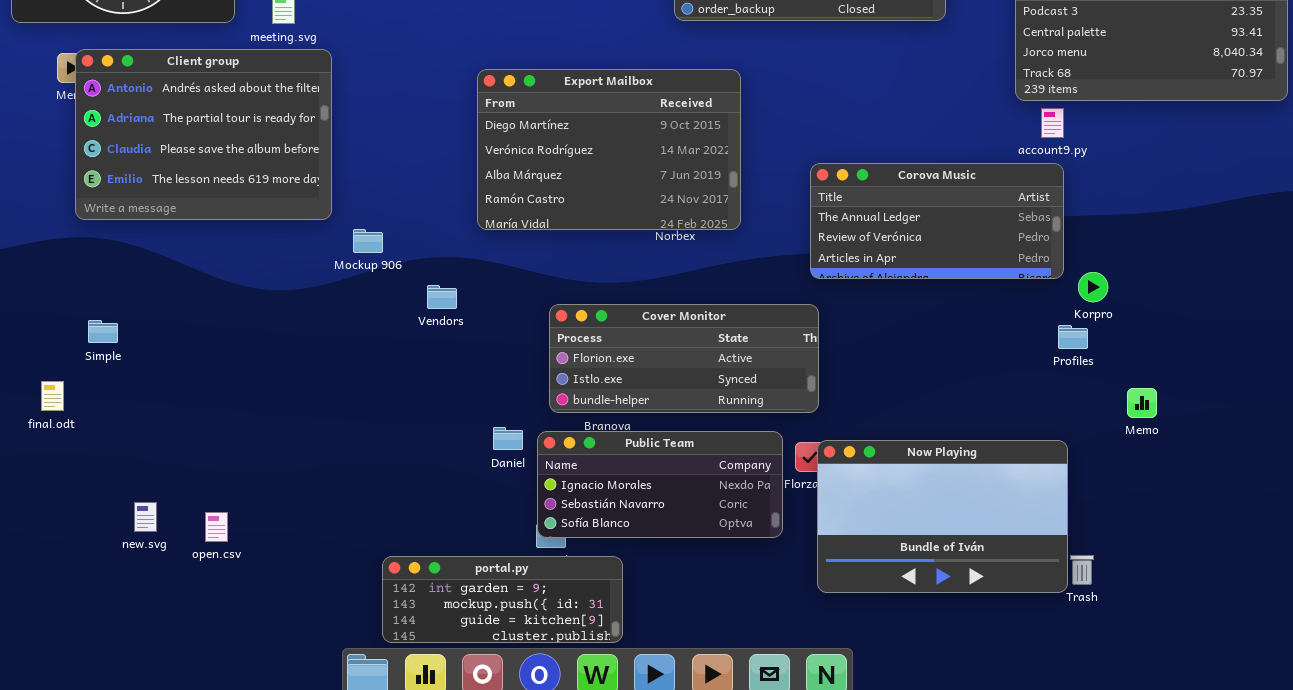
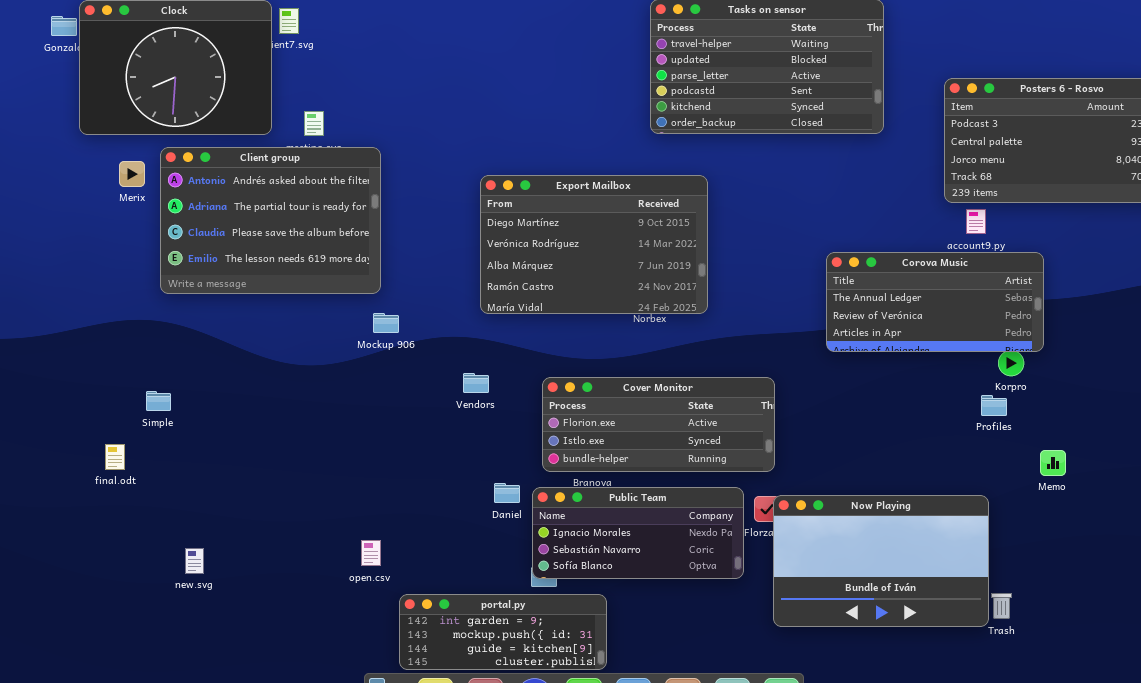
Client group: [75,49,332,220] -> [160,147,381,294], moved
Corova Music: [810,163,1064,279] -> [826,252,1044,352], moved
Vendors: [427,285,457,309] -> [463,373,489,393], moved
open.csv: [205,512,228,542] -> [361,540,381,566], moved

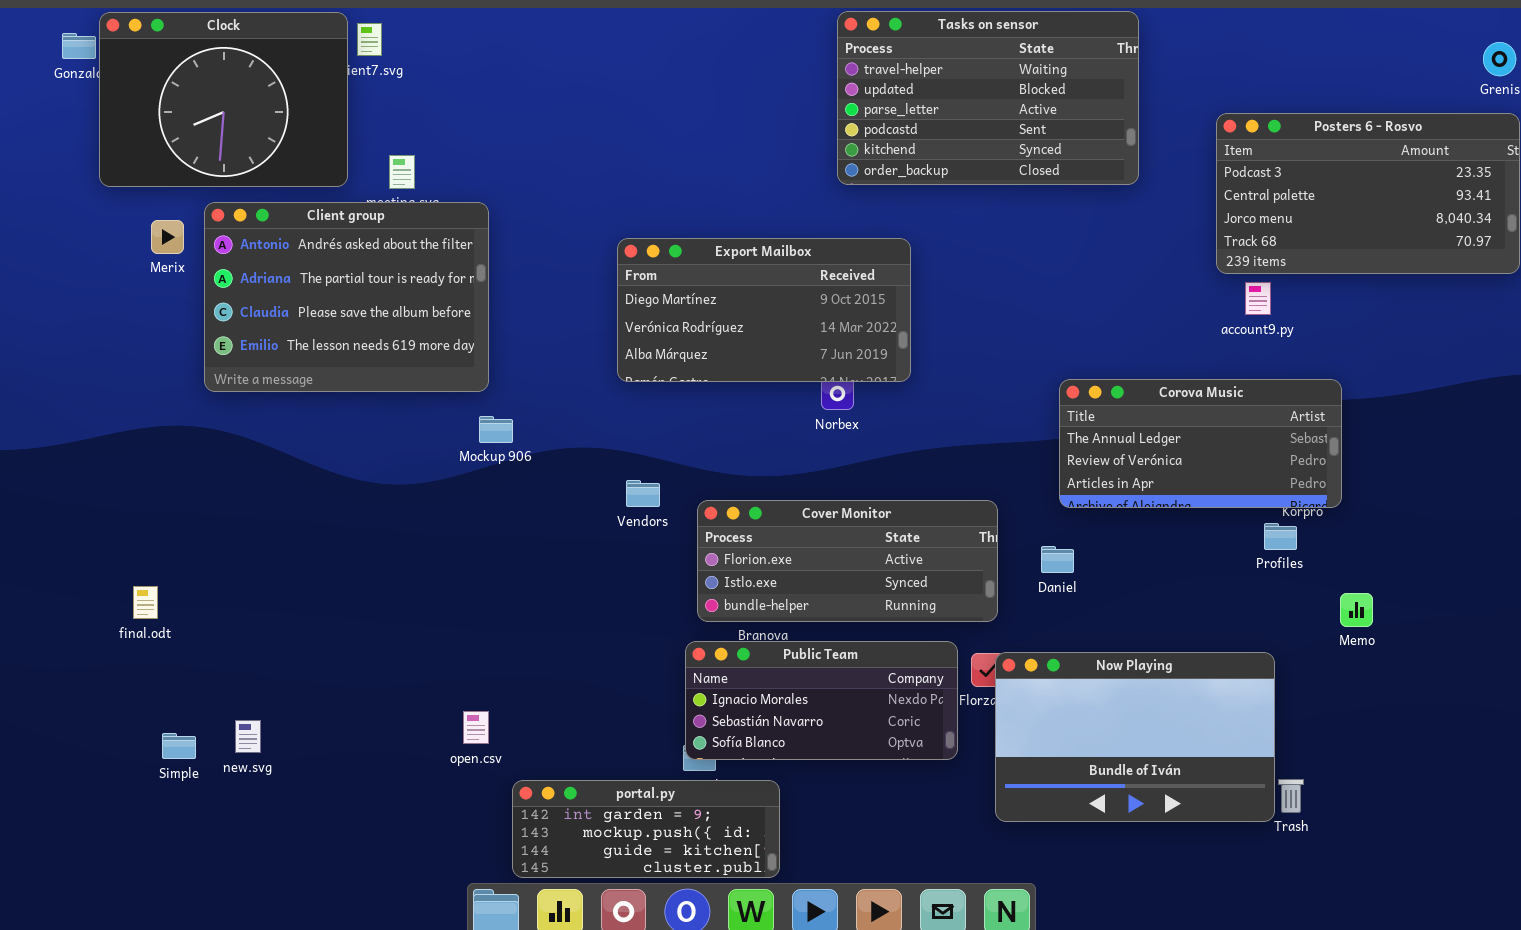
Export Mailbox: [480,175,708,314] -> [617,238,911,382], resized
Corova Music: [826,252,1044,352] -> [1059,379,1342,508], moved
Vendors: [463,373,489,393] -> [626,480,660,507], moved
Simple: [146,391,171,411] -> [162,733,196,759], moved
Daniel: [494,483,520,503] -> [1041,546,1074,573], moved

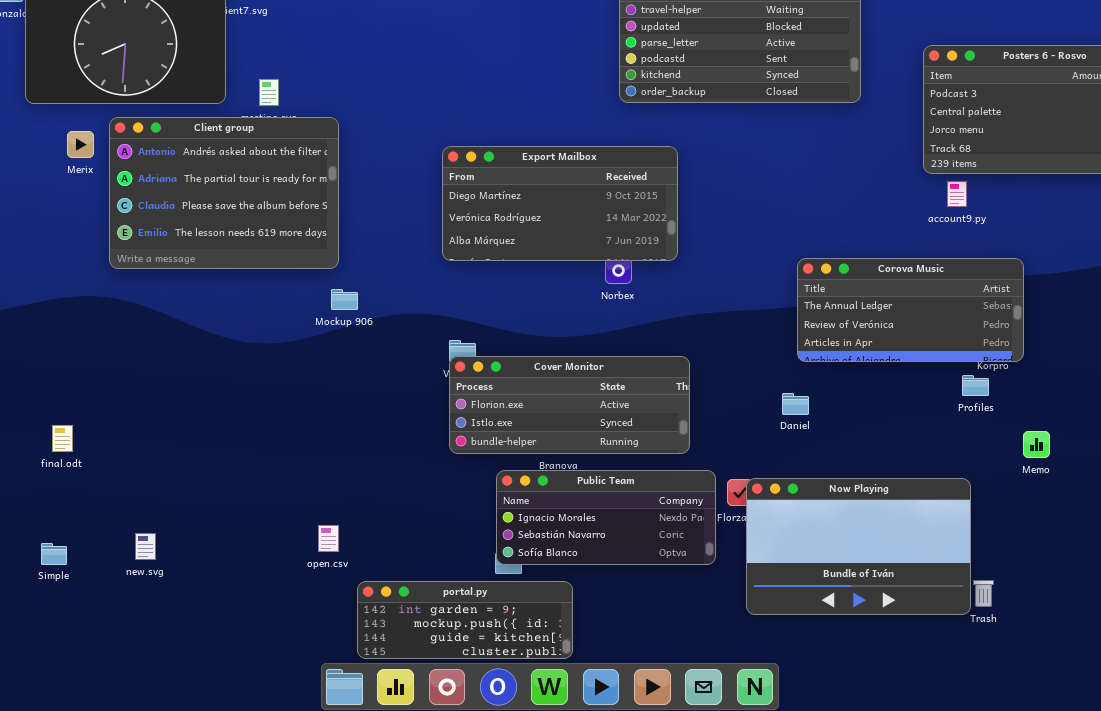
Cover Monitor: [697,500,998,622] -> [449,356,690,454], moved
Simple: [162,733,196,759] -> [41,543,67,565], moved

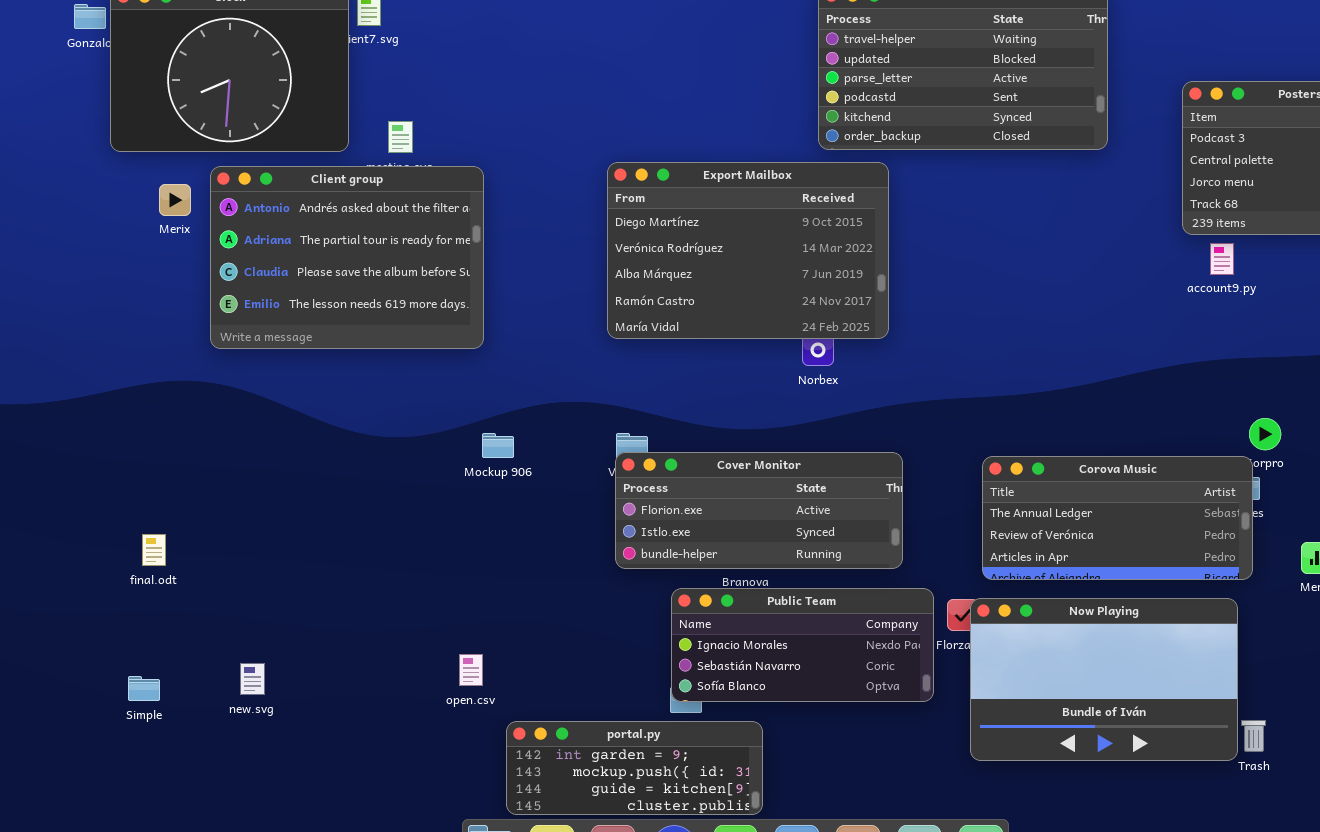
Export Mailbox: [442,146,678,261] -> [607,162,889,339], resized
Corova Music: [797,258,1024,362] -> [982,456,1253,580], moved
Mockup 906: [331,289,358,310] -> [482,433,514,458], moved

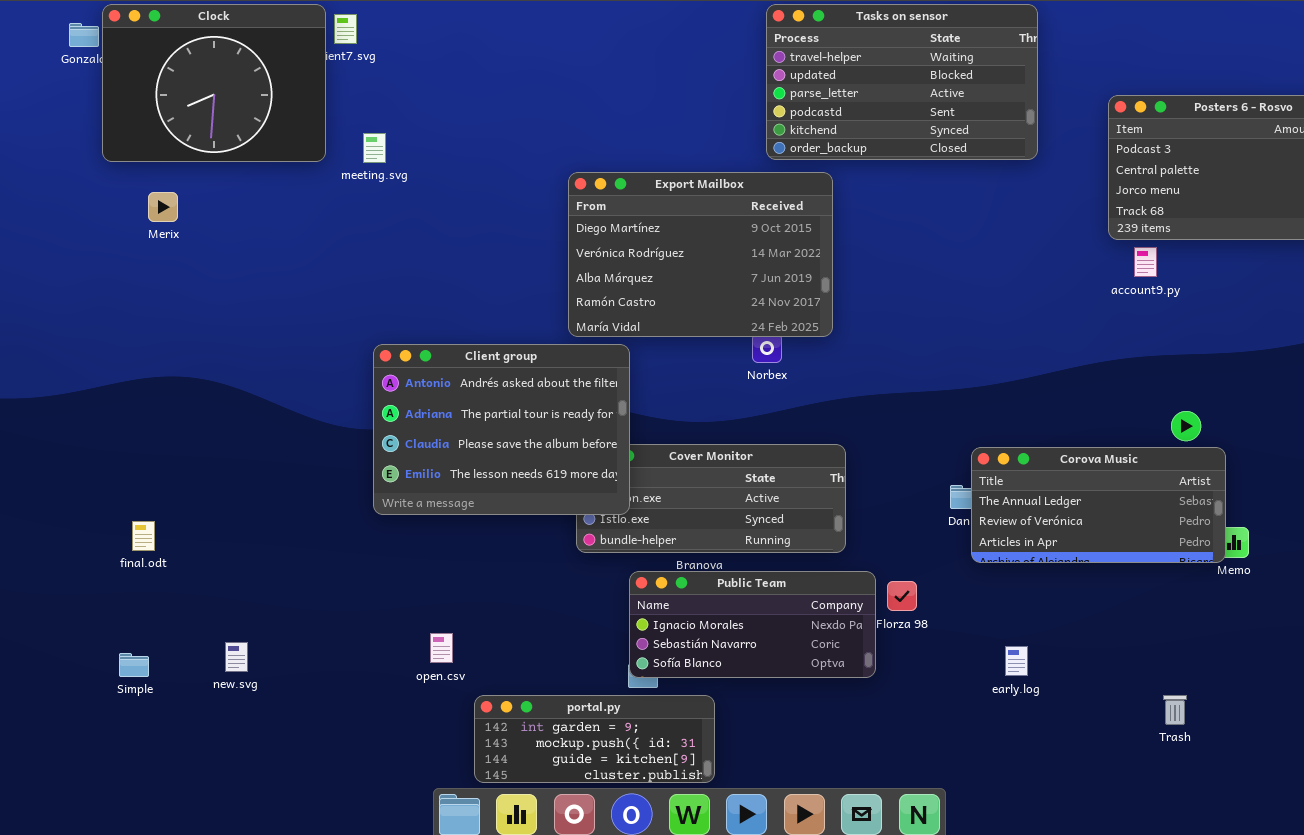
Client group: [210,166,484,349] -> [373,344,630,515], moved
Corova Music: [982,456,1253,580] -> [971,447,1226,563], moved
Now Playing: [970,598,1238,761] -> none, closed

